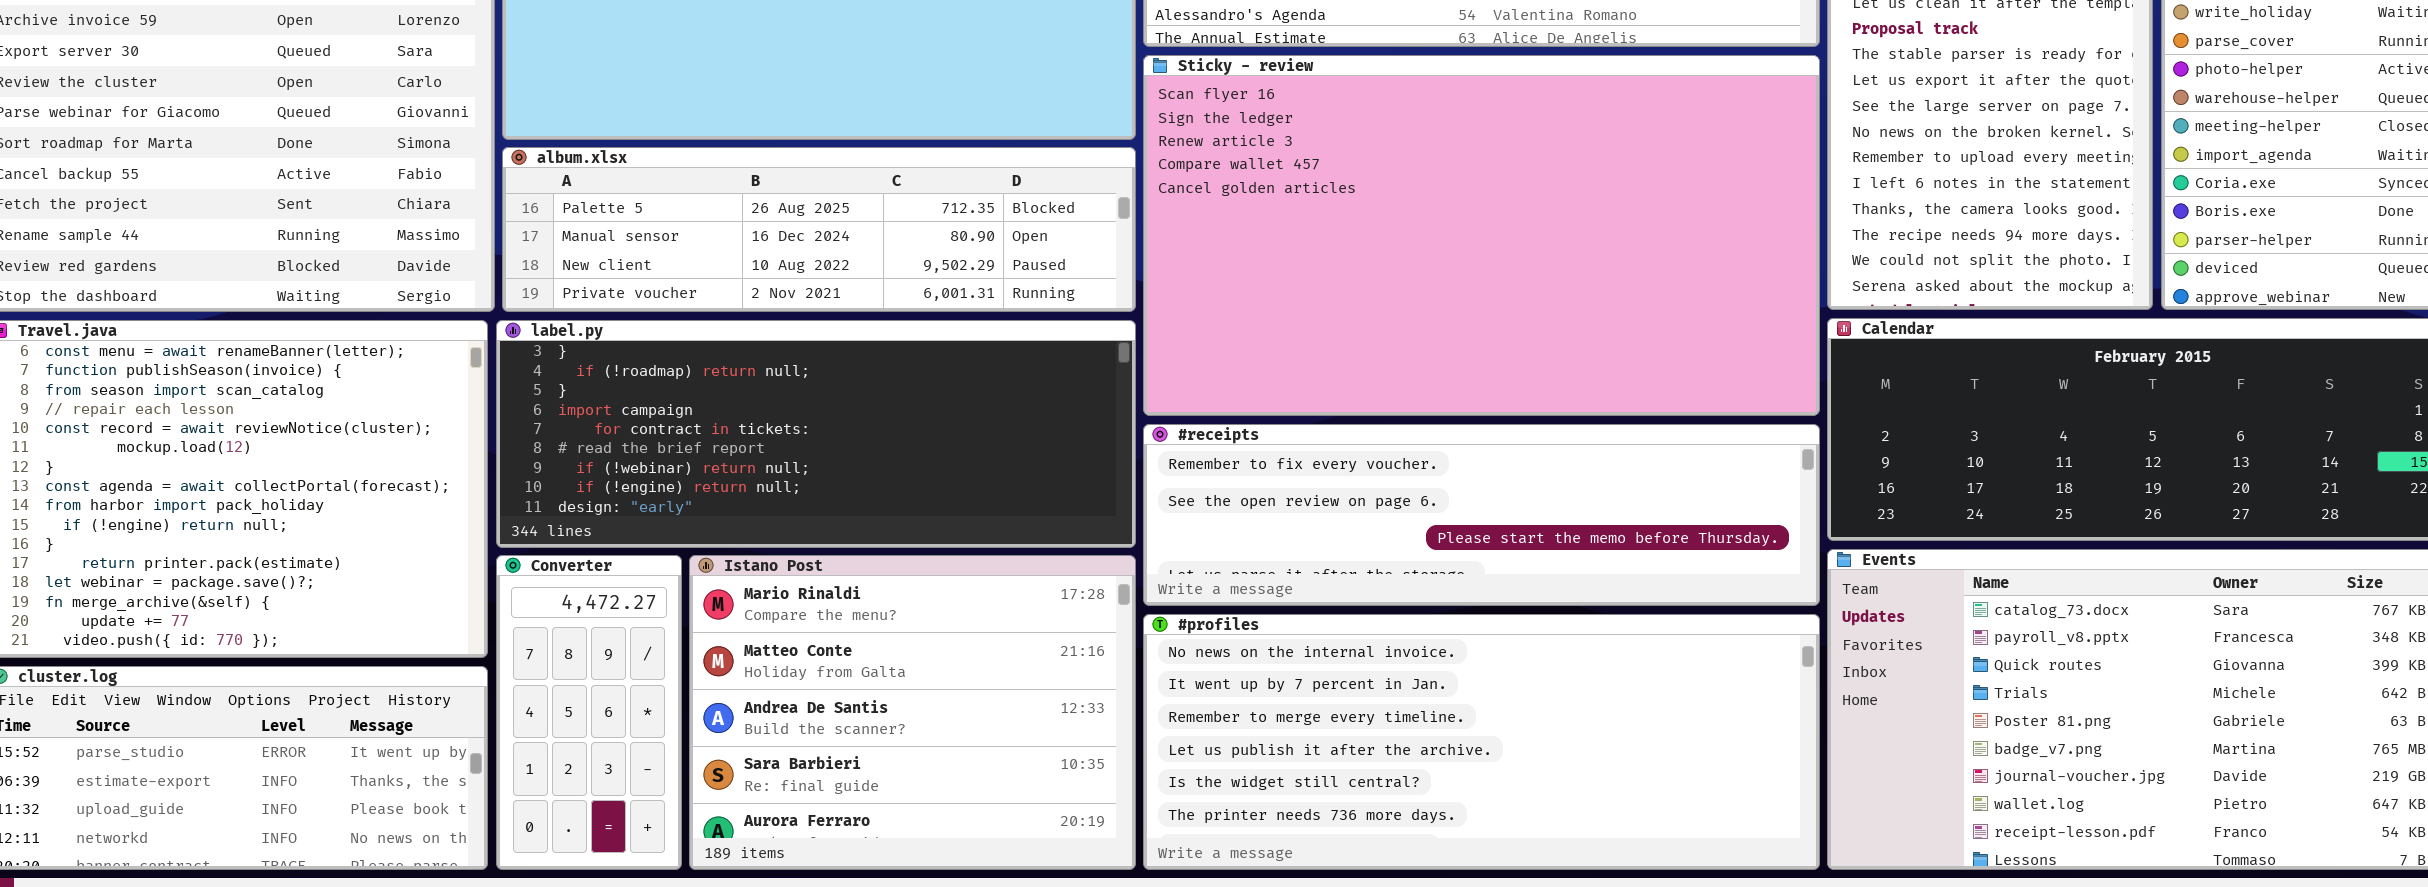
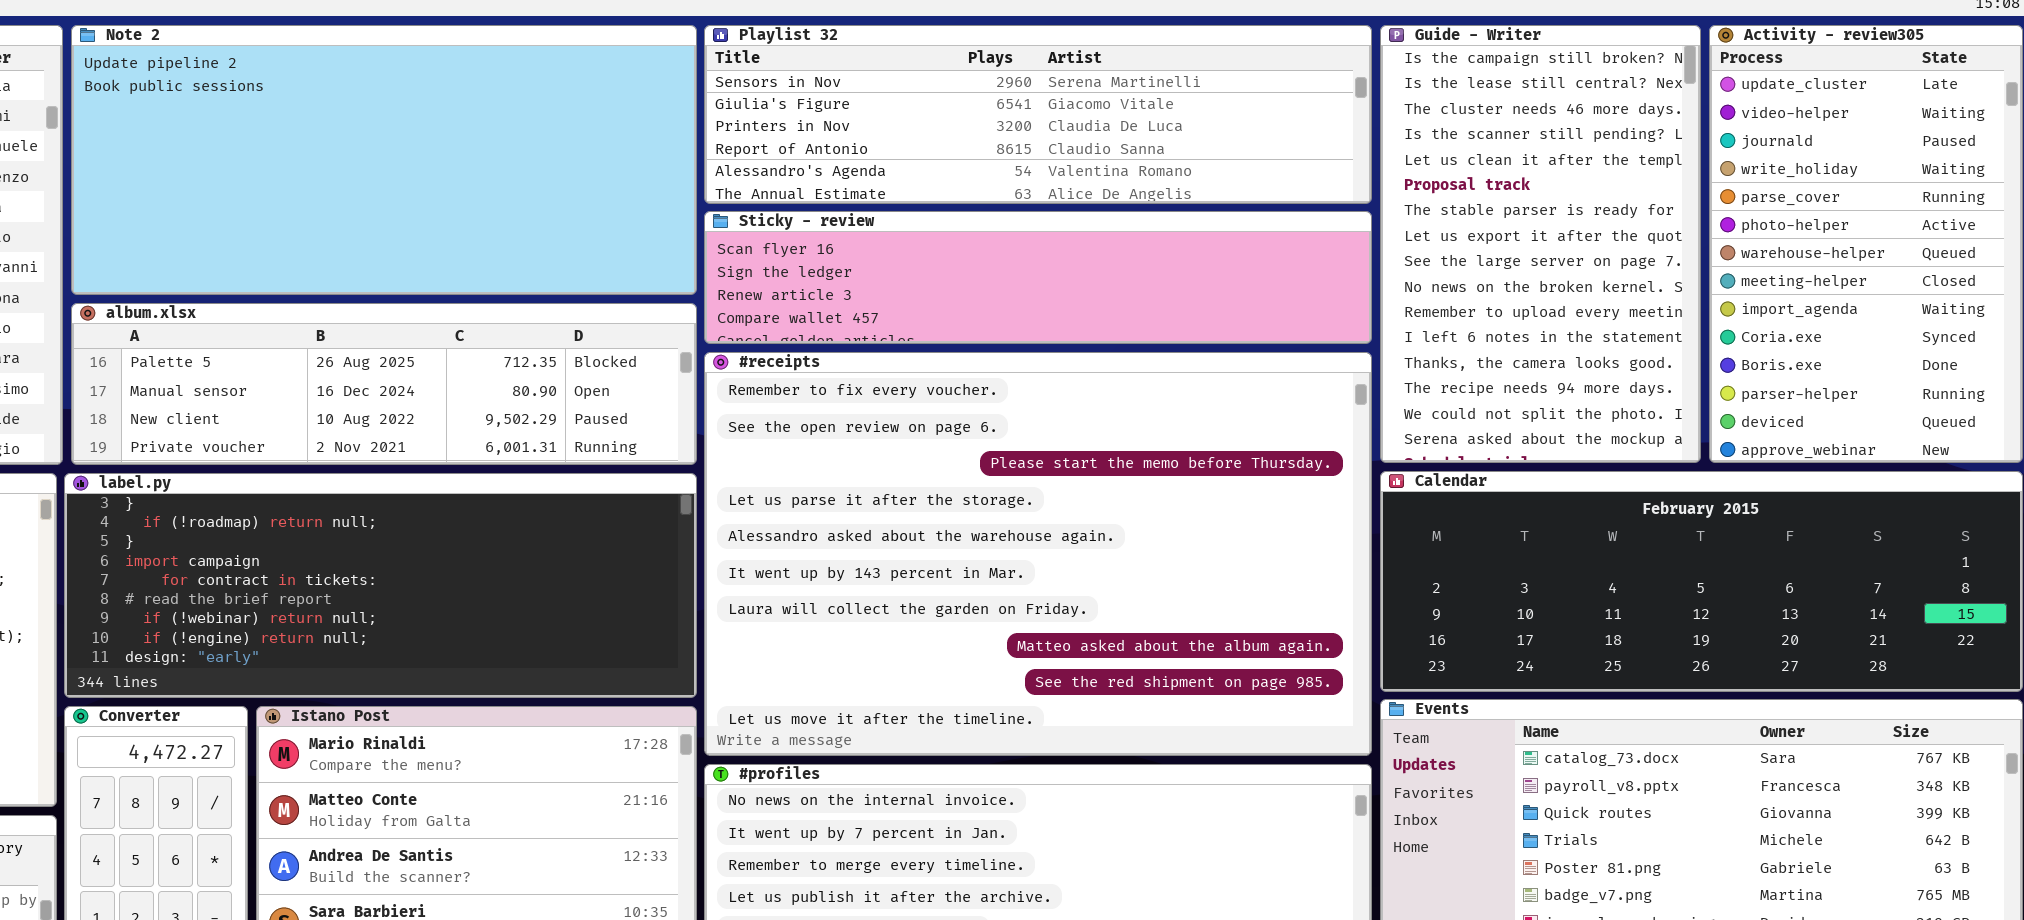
Sticky - review: [1143,55,1820,416] -> [704,211,1372,344], resized
#receipts: [1143,424,1820,606] -> [704,352,1372,756], resized

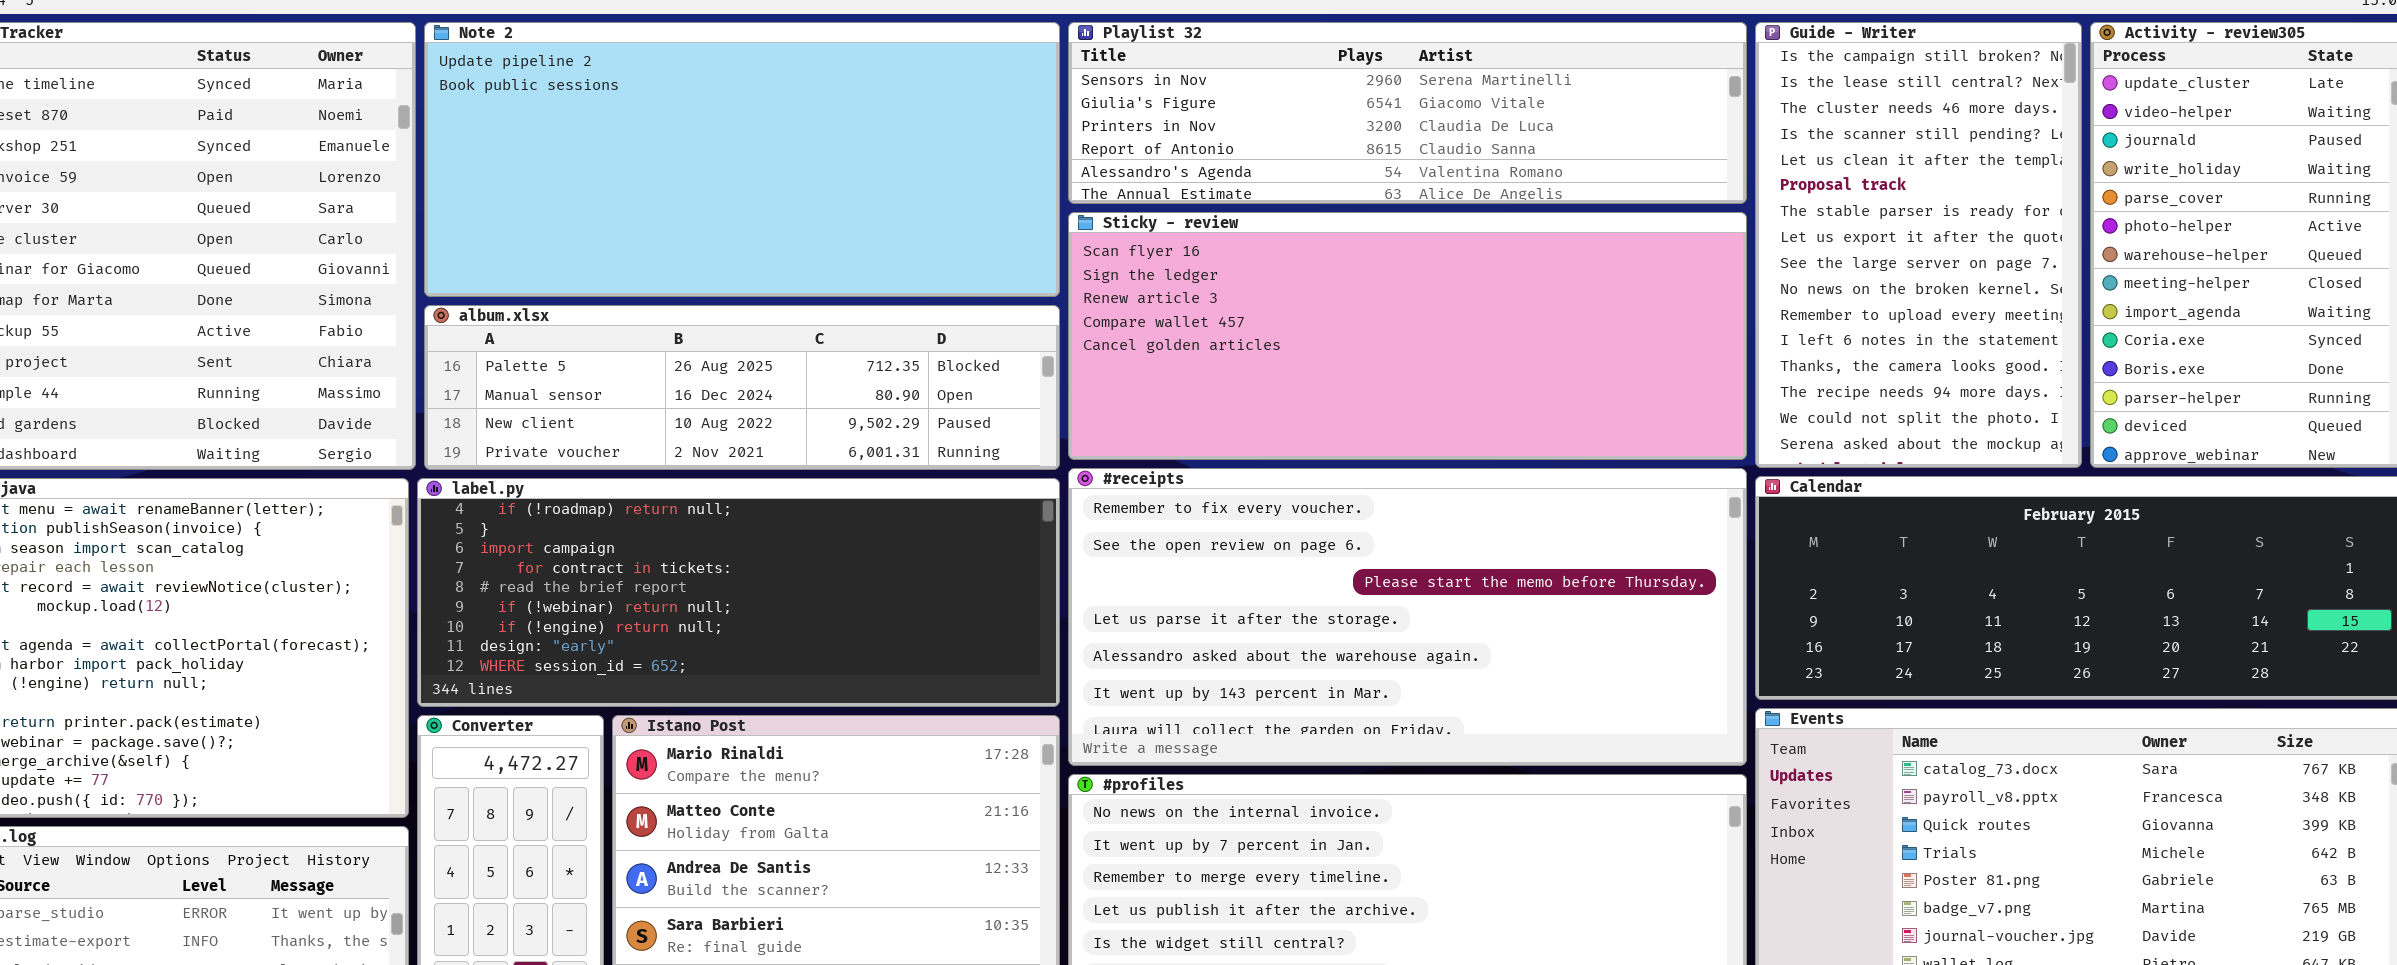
Sticky - review: [704,211,1372,344] -> [1068,212,1747,460], resized
#receipts: [704,352,1372,756] -> [1068,468,1747,766], resized
label.py: [64,473,697,698] -> [417,478,1060,707], scrolled down 1 row

